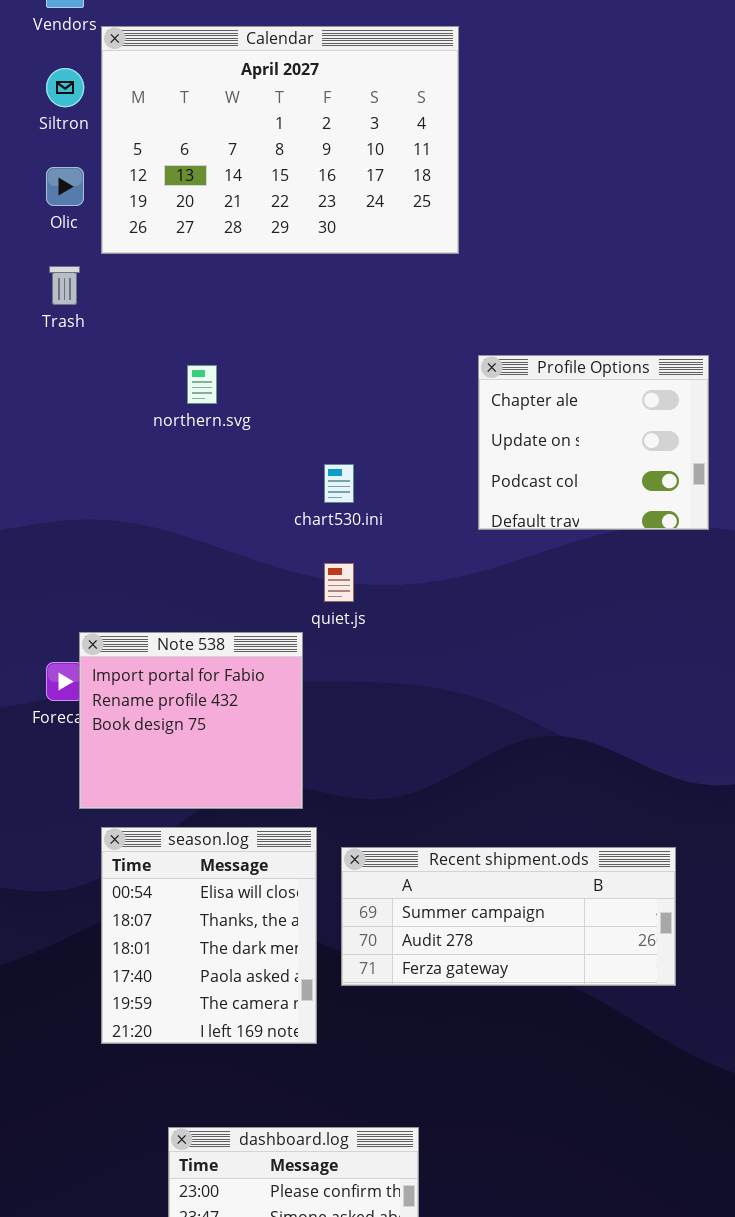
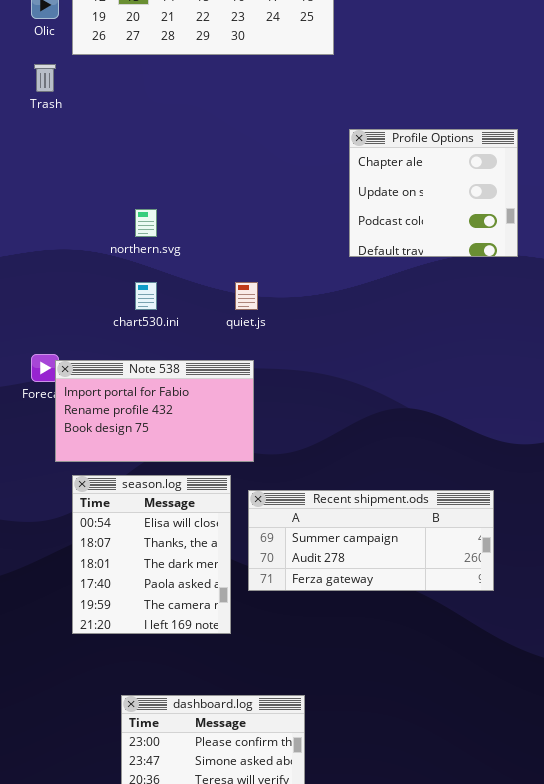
northern.svg: [187,365,217,404] -> [135,209,157,237], moved
chart530.ini: [324,464,354,503] -> [135,282,157,310], moved
Note 538: [79,632,303,809] -> [55,360,254,462], resized

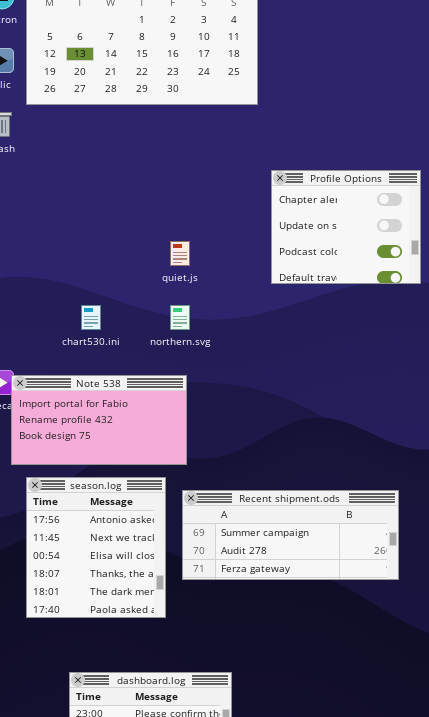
northern.svg: [135,209,157,237] -> [170,305,190,330], moved
quiet.js: [235,282,258,310] -> [170,241,190,266], moved
season.log: [72,475,231,634] -> [26,477,166,618], scrolled up 2 rows

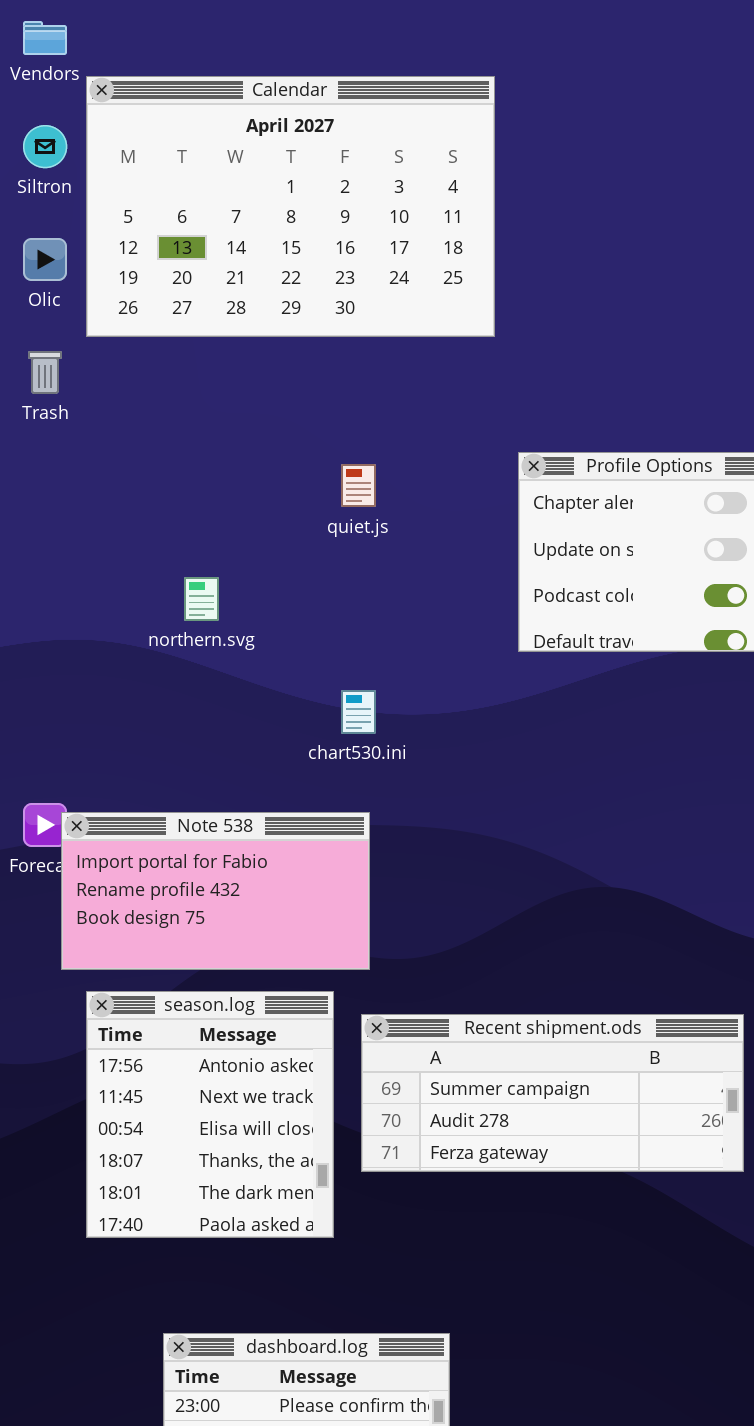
quiet.js: [170,241,190,266] -> [341,464,376,507], moved
chart530.ini: [81,305,101,330] -> [341,690,376,734], moved
northern.svg: [170,305,190,330] -> [184,577,219,621], moved

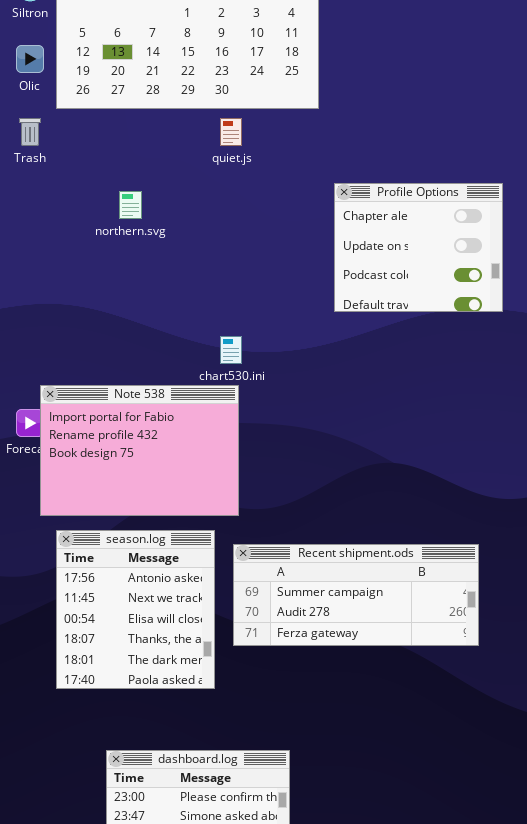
quiet.js: [341,464,376,507] -> [220,118,242,146], moved
northern.svg: [184,577,219,621] -> [119,191,142,219], moved
Note 538: [61,812,370,970] -> [40,385,239,516], resized

